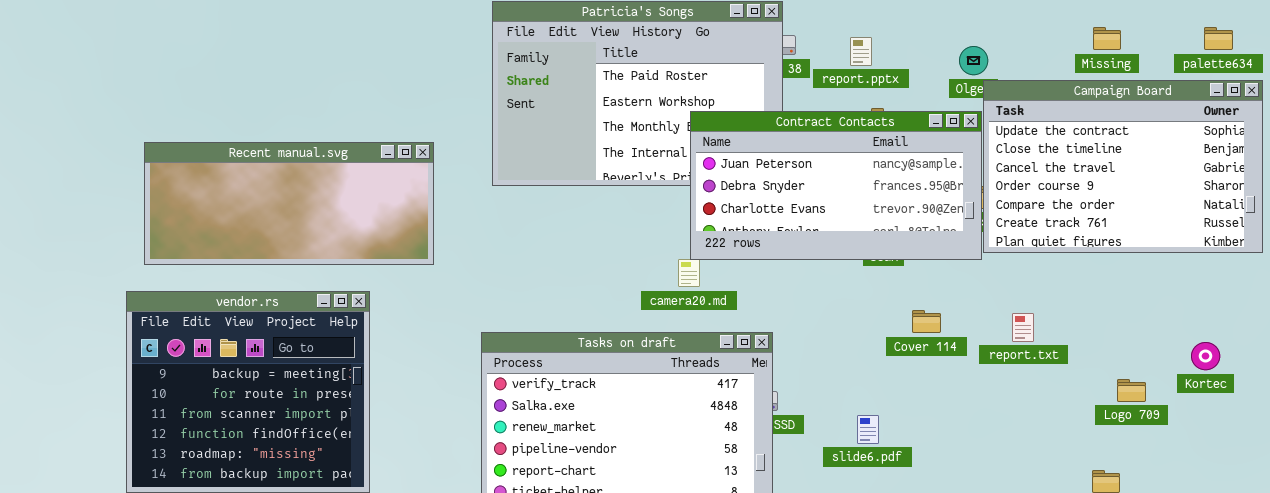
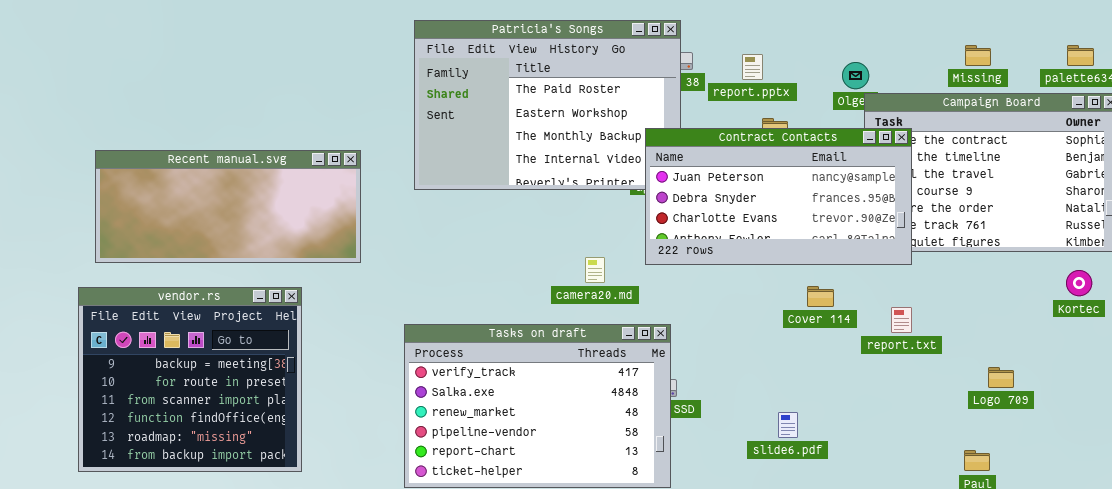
Contract Contacts: [690,111,982,260] -> [645,128,912,265], moved
Cover 114: [912,310,941,333] -> [807,286,834,307], moved
Kortec: [1191,342,1220,370] -> [1066,270,1092,296], moved
slide6.pdf: [857,415,879,444] -> [778,412,798,438], moved

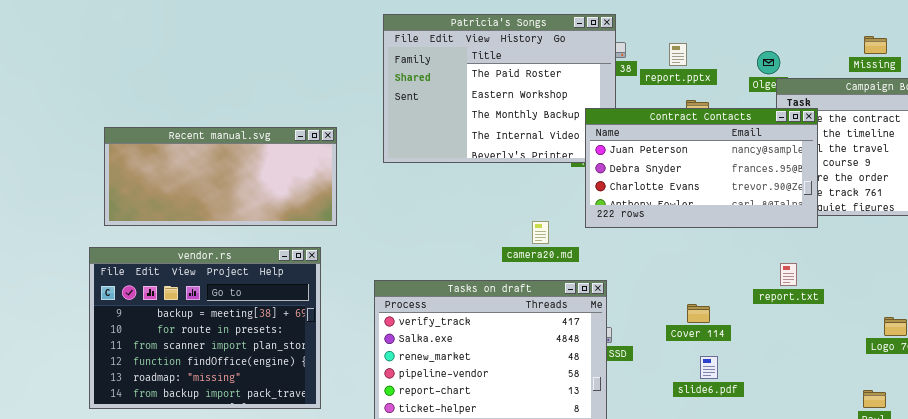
Cover 114: [807,286,834,307] -> [687,304,710,323], moved
vendor.rs: [78,287,302,472] -> [89,247,321,409], resized
report.txt: [891,307,912,333] -> [780,263,797,286], moved

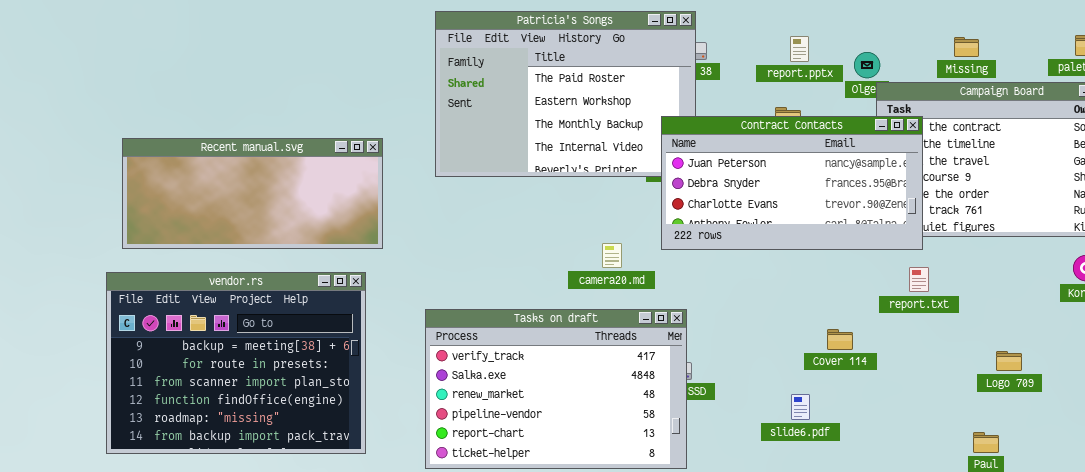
Missing: [864,36,887,54] -> [954,37,979,57], moved
report.pptx: [669,43,687,66] -> [790,36,809,62], moved
report.txt: [780,263,797,286] -> [909,267,929,292], moved
Cover 114: [687,304,710,323] -> [827,329,853,350], moved

